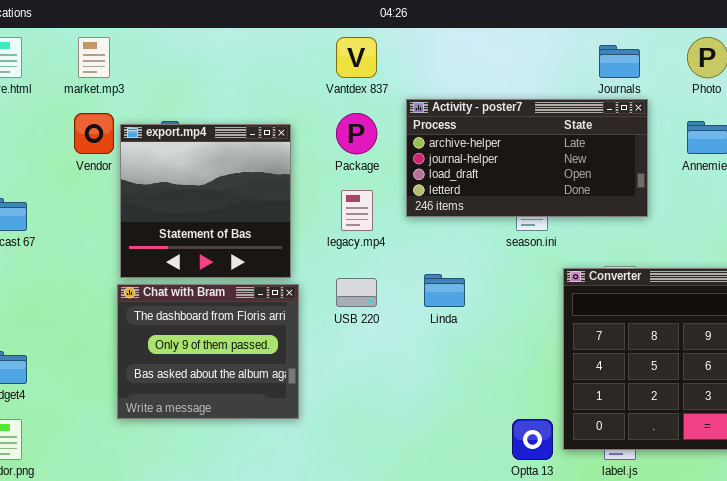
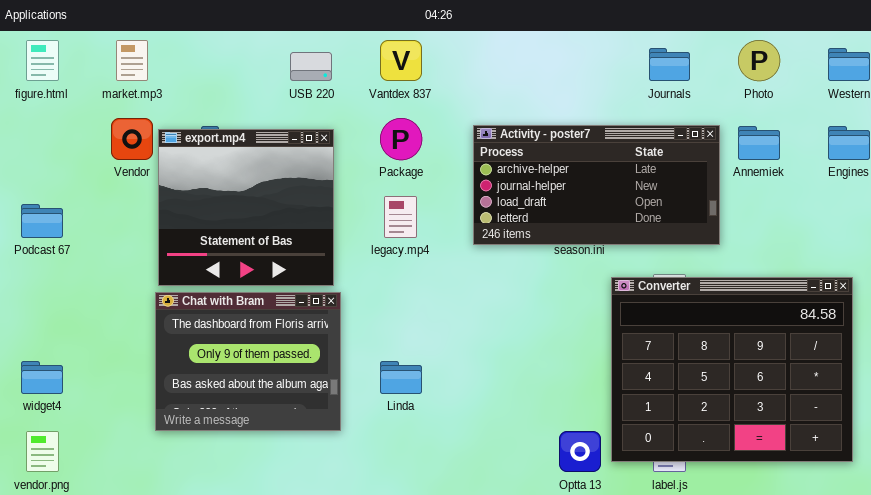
Activity - poster7: [406,99,648,217] -> [473,125,720,245], moved
Linda: [424,274,465,307] -> [380,361,422,394], moved
USB 220: [336,278,377,307] -> [290,52,332,81], moved

